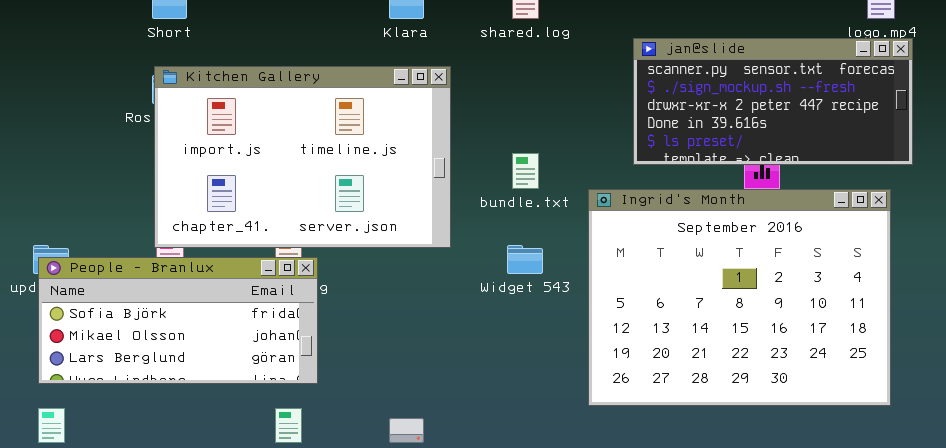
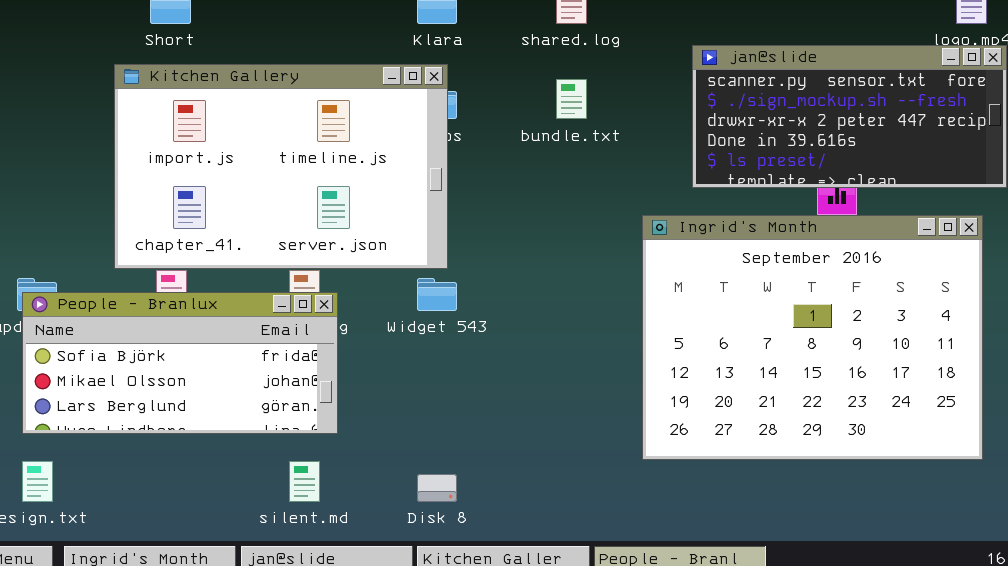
Kitchen Gallery: [154,66,451,248] -> [114,64,448,269], moved
bundle.txt: [512,153,539,189] -> [556,79,587,119], moved
Widget 543: [507,245,543,274] -> [417,278,457,311], moved

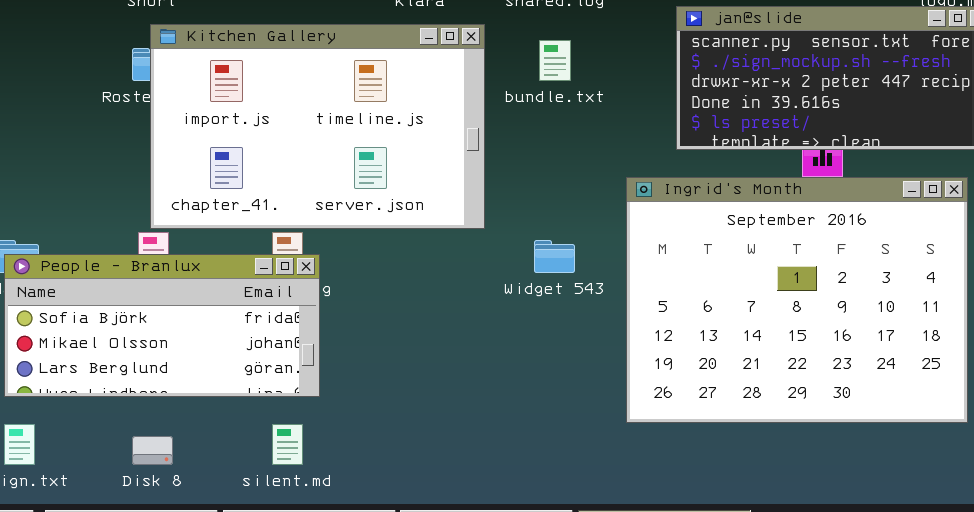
Kitchen Gallery: [114,64,448,269] -> [150,24,485,229], moved
Widget 543: [417,278,457,311] -> [534,240,575,273], moved
Disk 8: [417,474,457,502] -> [132,436,173,465], moved

